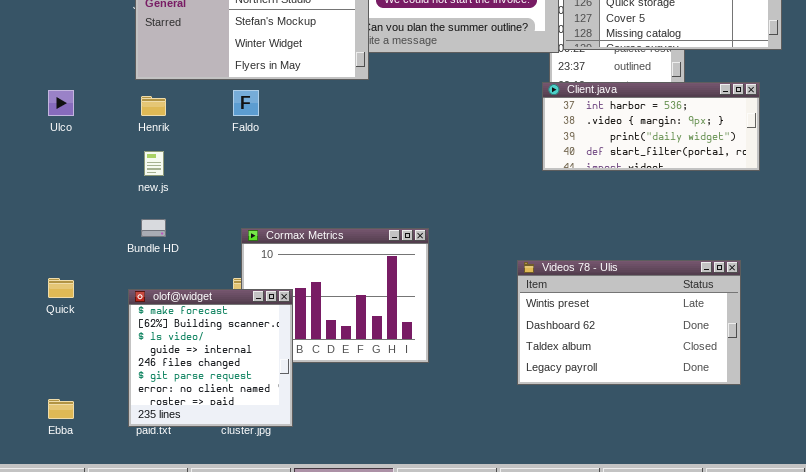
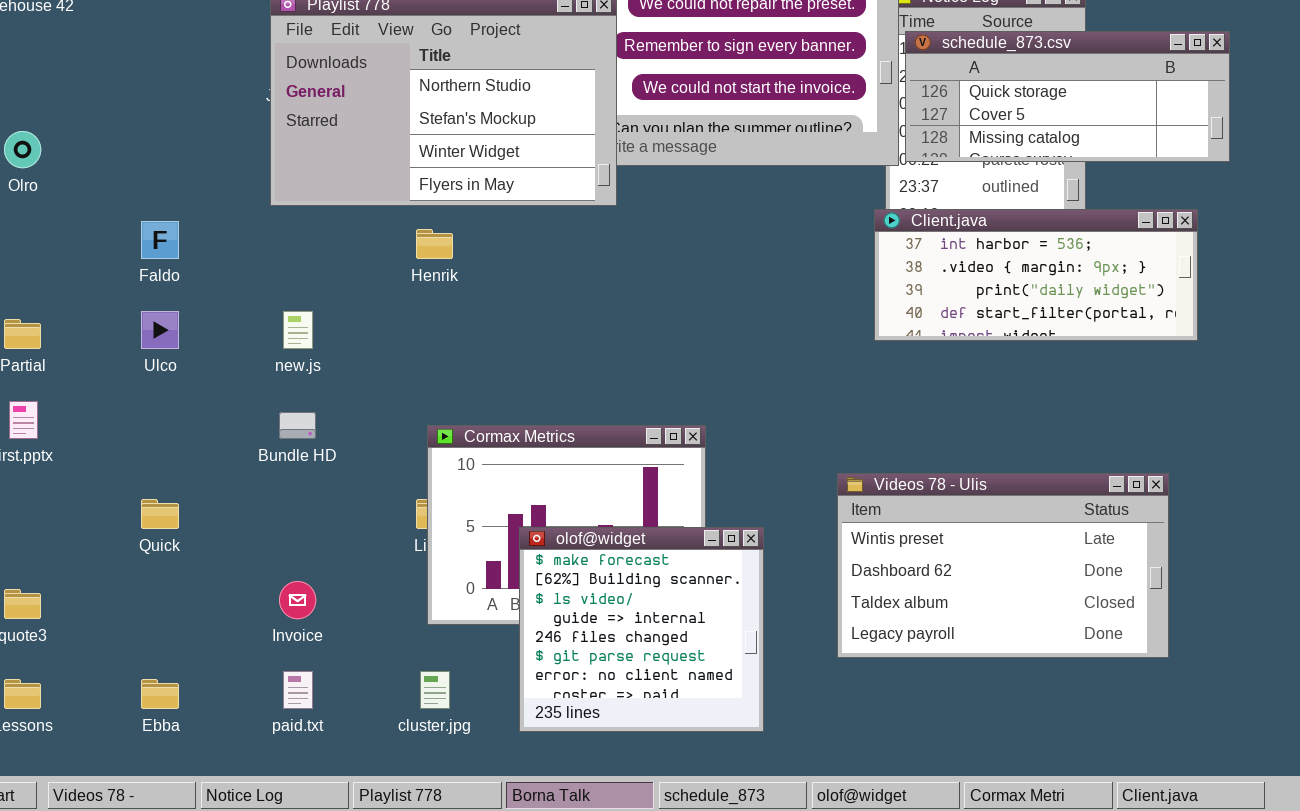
Ulco: [48,90,74,116] -> [141,311,179,349], moved
Faldo: [233,90,259,116] -> [141,221,179,259], moved
Henrik: [141,96,166,116] -> [416,229,453,259], moved
olof@widget: [128,289,293,427] -> [519,527,764,732], moved

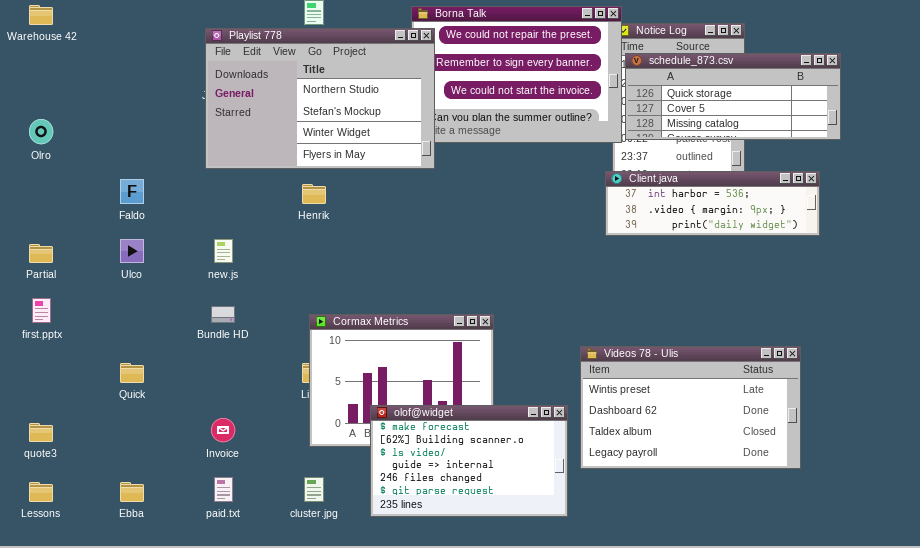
Client.java: [874,209,1198,341] -> [605,171,820,236], resized
olof@widget: [519,527,764,732] -> [370,405,568,517], resized

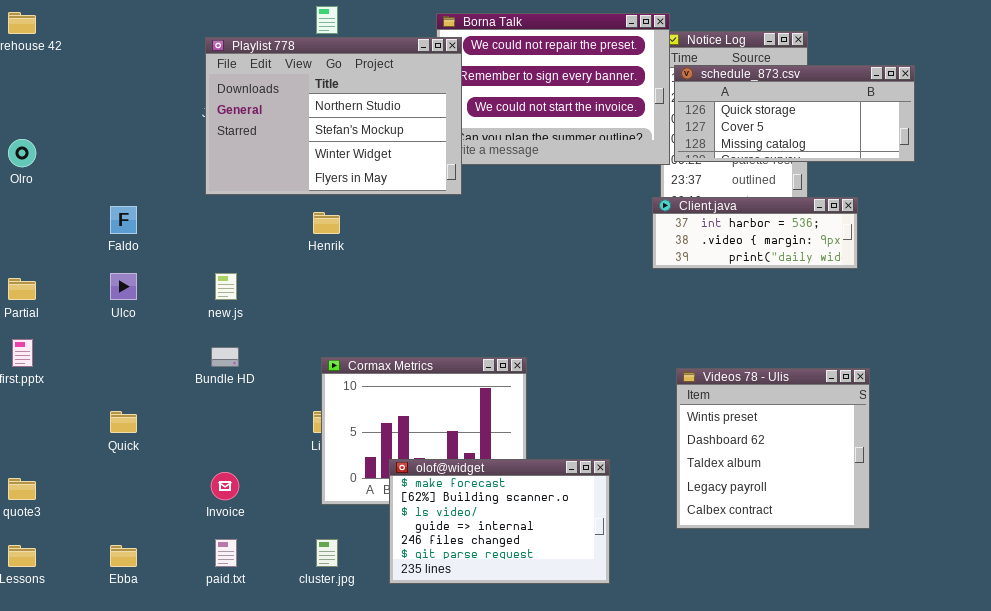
Client.java: [605,171,820,236] -> [652,197,858,269], resized
Videos 78 - Ulis: [580,346,801,469] -> [676,368,870,529], resized

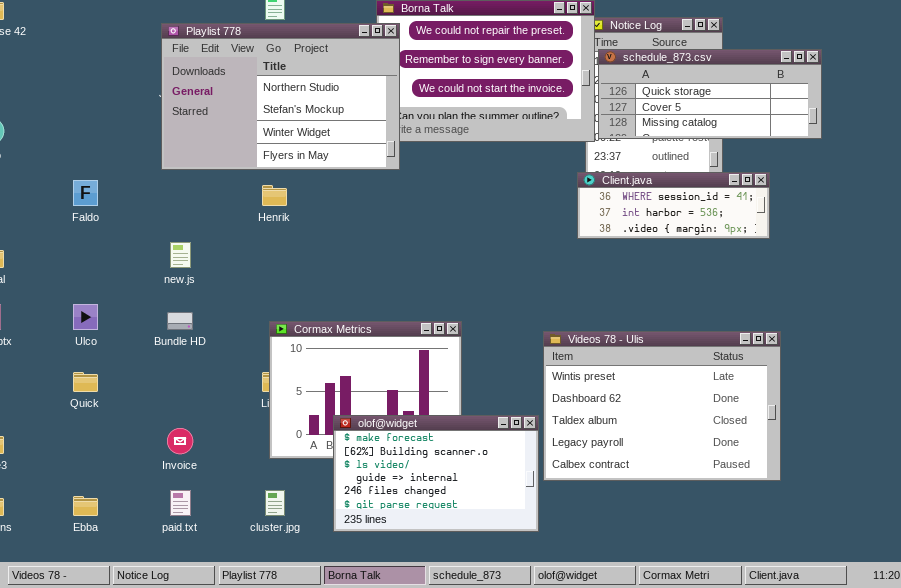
Client.java: [652,197,858,269] -> [577,172,770,239], scrolled up 1 row
Ulco: [110,273,137,300] -> [73,304,98,330], moved
Videos 78 - Ulis: [676,368,870,529] -> [543,331,781,481], resized

